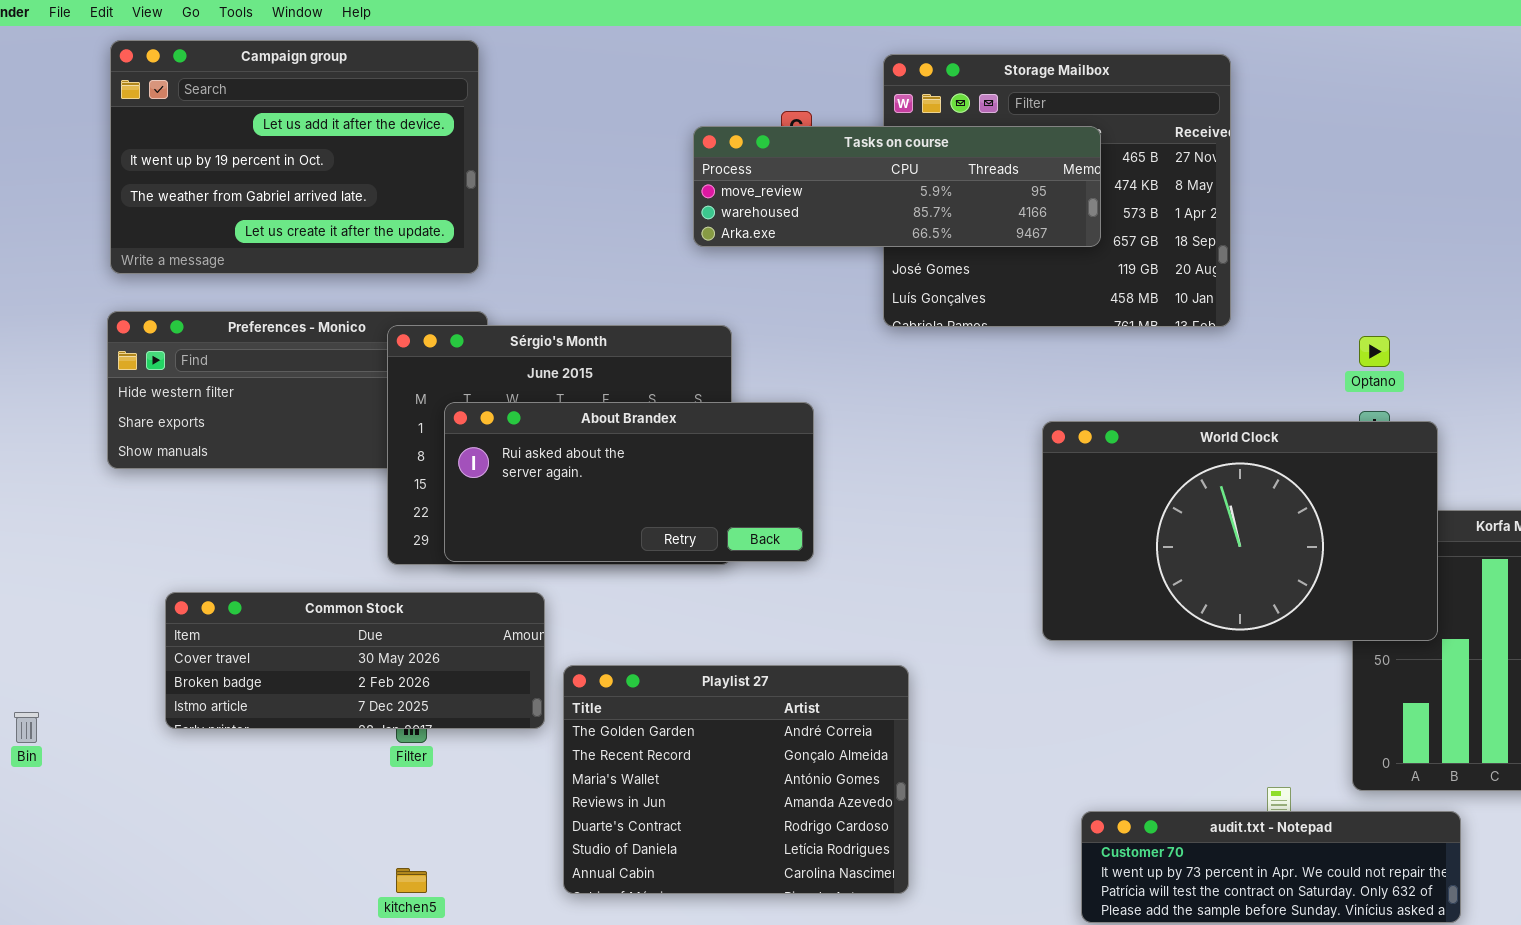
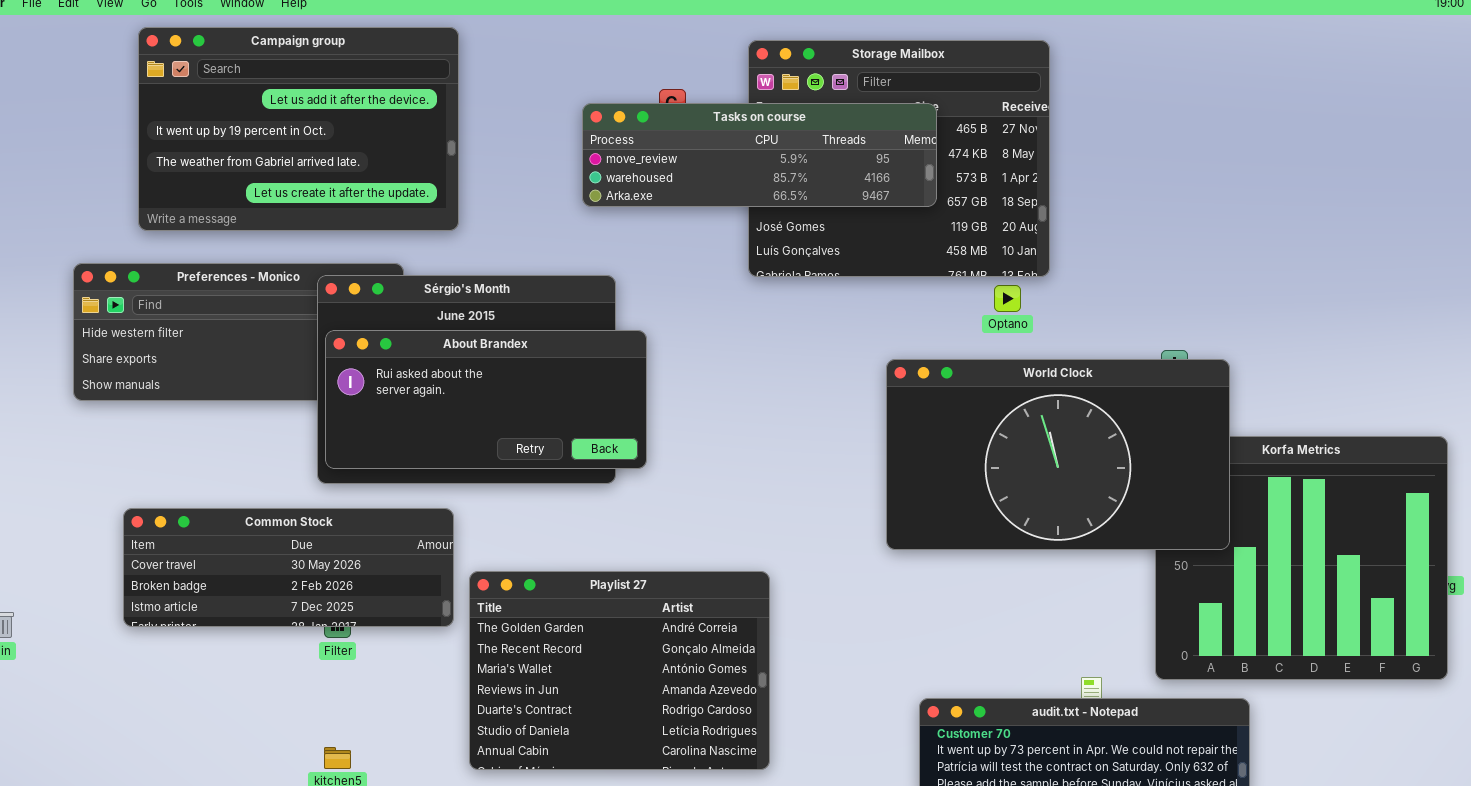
Campaign group: [110,40,479,274] -> [138,27,459,231], moved
Optano: [1359,336,1390,367] -> [994,285,1021,312], moved
About Brandex: [444,402,814,562] -> [325,330,647,469], moved

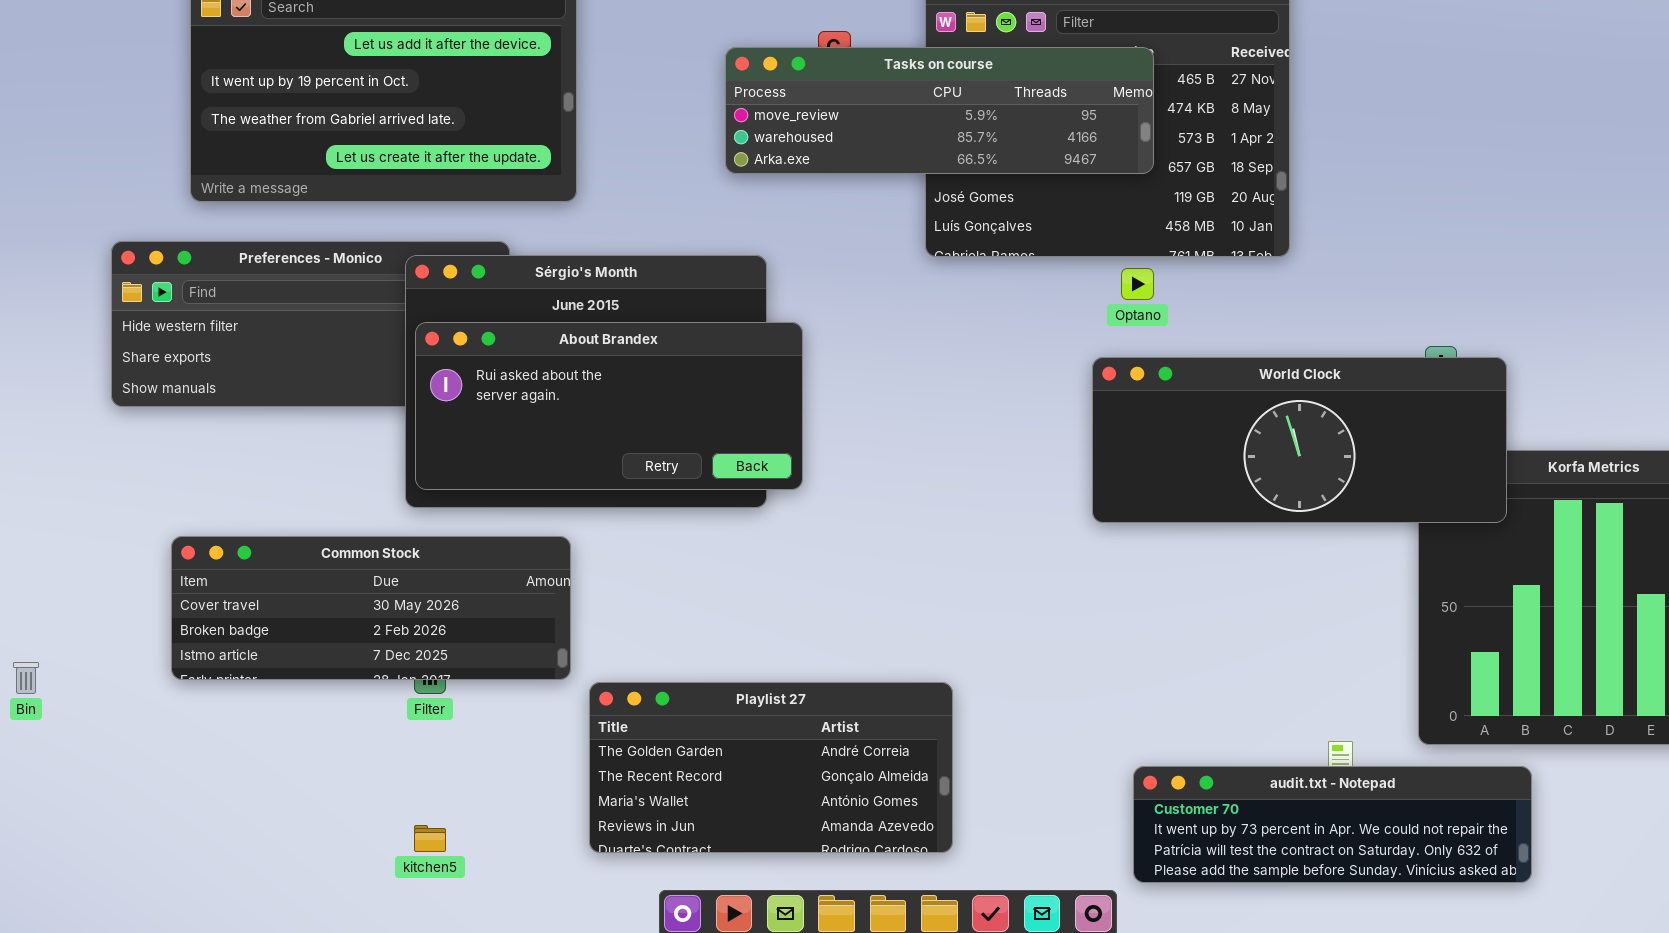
Optano: [994,285,1021,312] -> [1121,268,1154,300], moved
World Clock: [886,359,1230,550] -> [1092,357,1507,523], resized
Playlist 27: [469,571,770,770] -> [589,682,953,853], resized

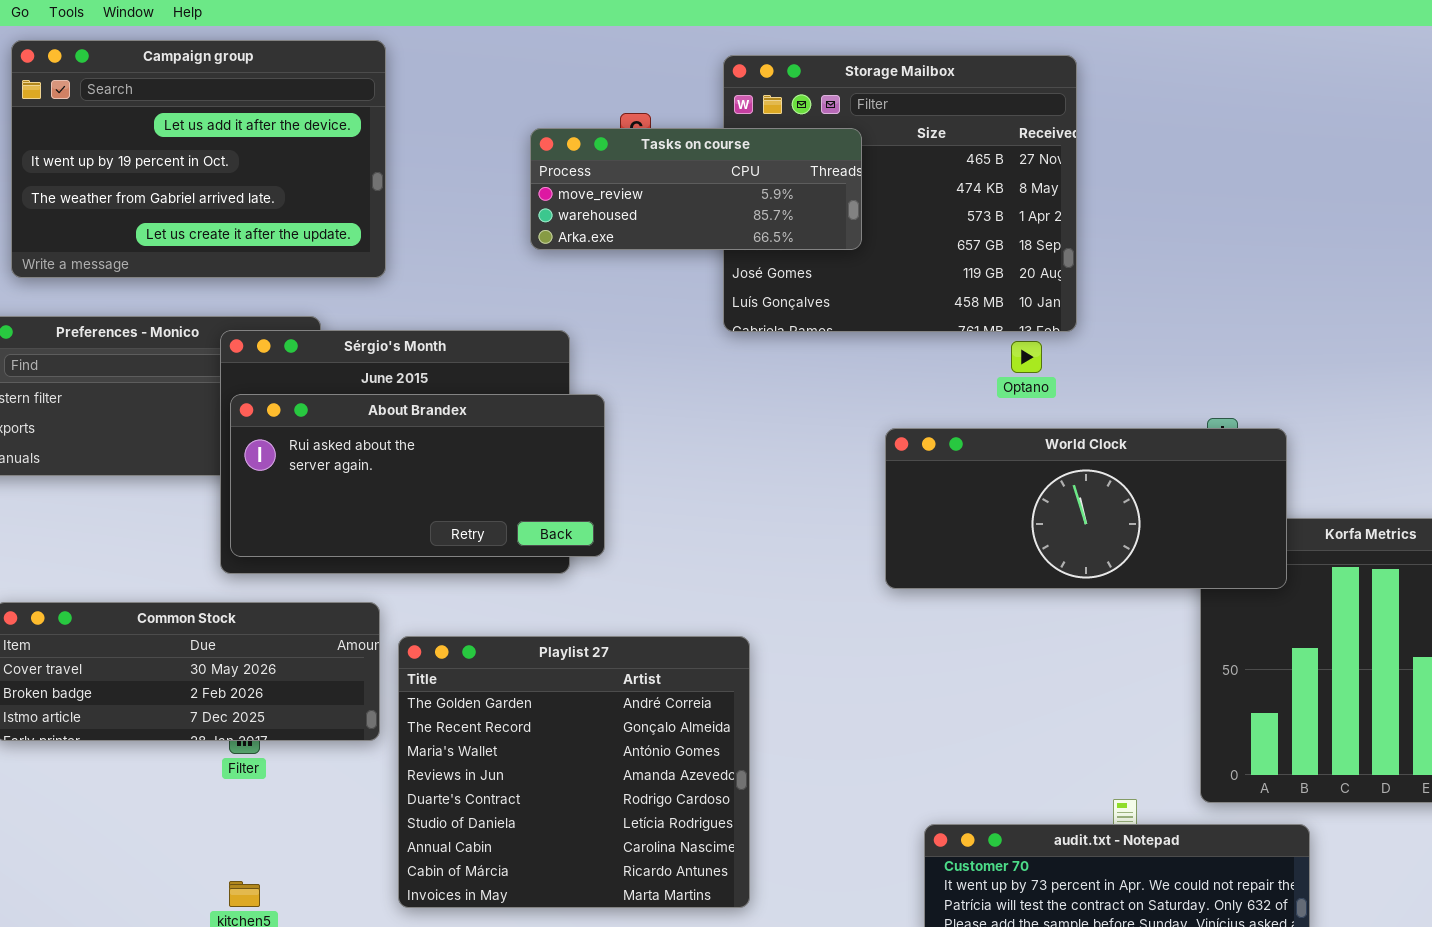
Tasks on course: [725,47,1154,174] -> [530,128,862,250], resized
Optano: [1121,268,1154,300] -> [1011,341,1042,373], moved
Playlist 27: [589,682,953,853] -> [398,636,750,908], resized

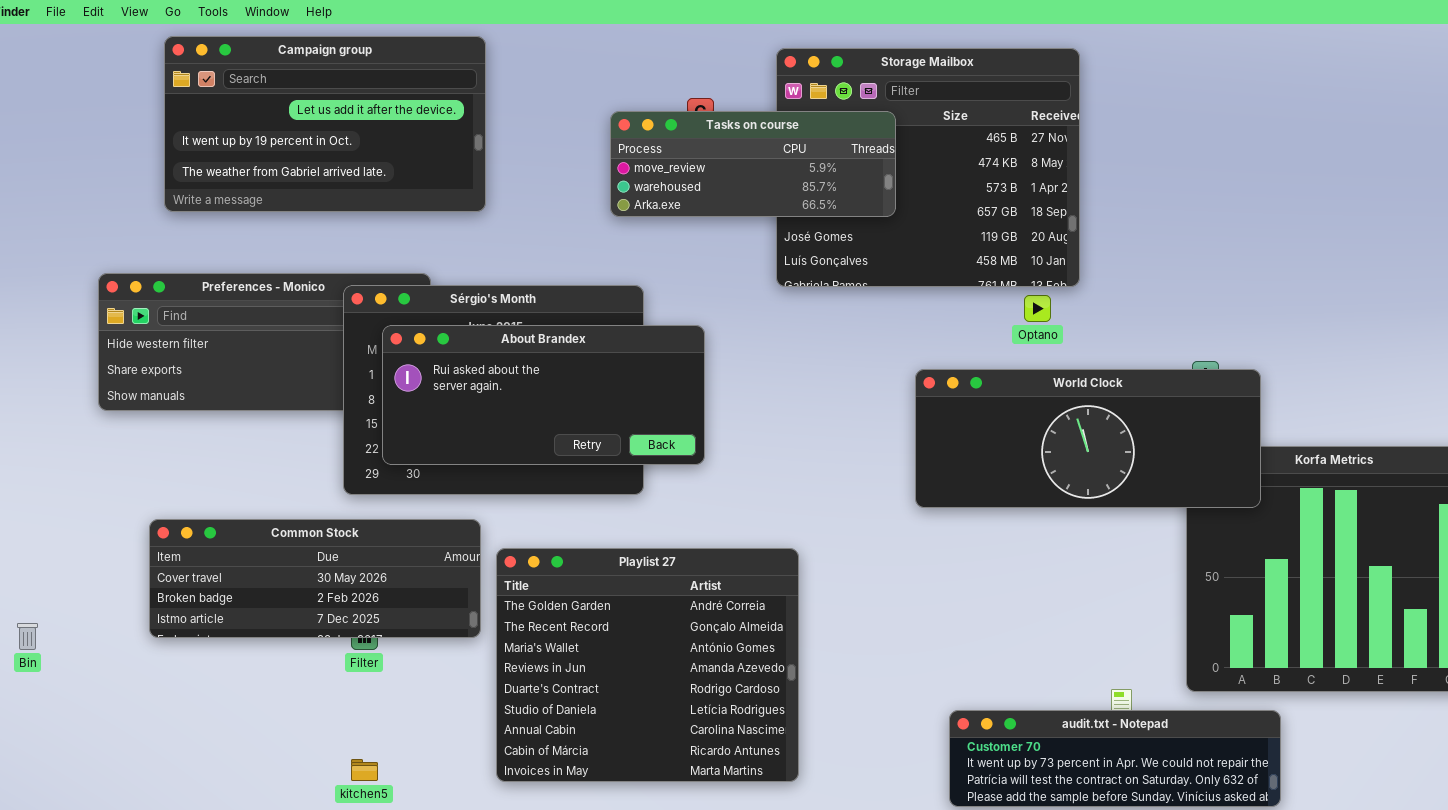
Campaign group: [11,40,386,278] -> [164,36,486,212], resized
About Brandex: [230,394,605,557] -> [382,325,705,465], moved

